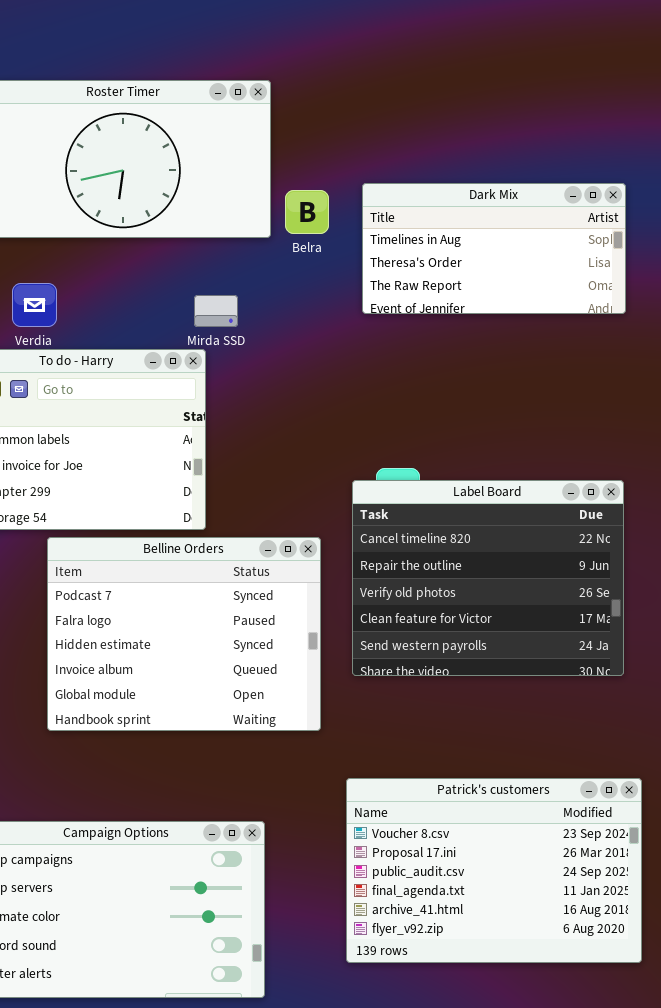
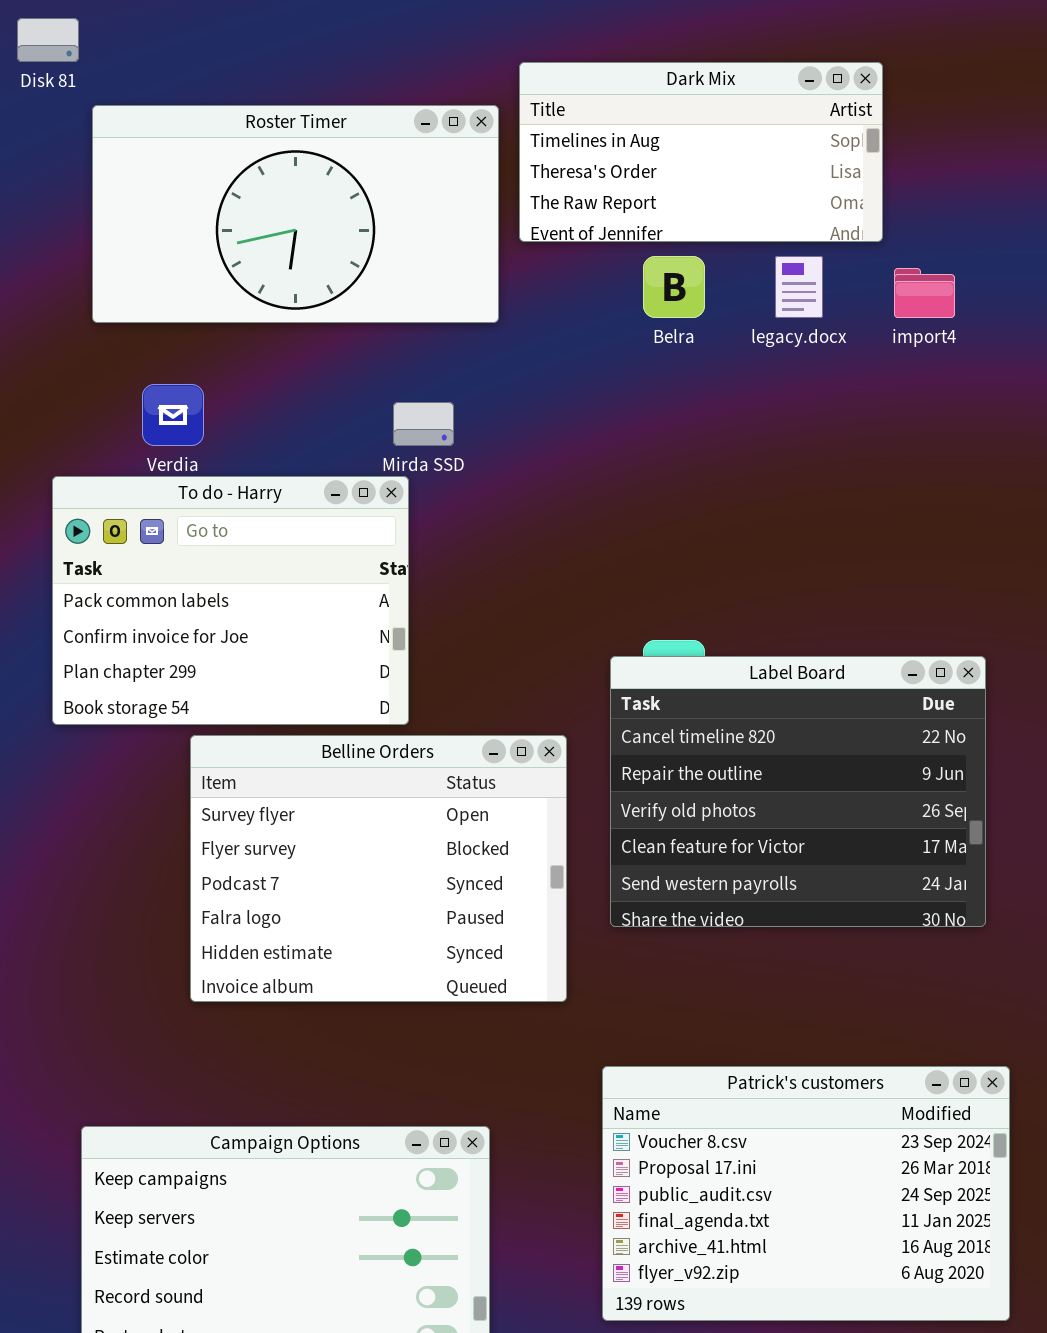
Dark Mix: [362,183,626,314] -> [519,62,883,242], moved
Belra: [285,190,329,234] -> [643,256,705,318], moved
Belline Orders: [47,537,321,731] -> [190,735,567,1002], scrolled up 2 rows

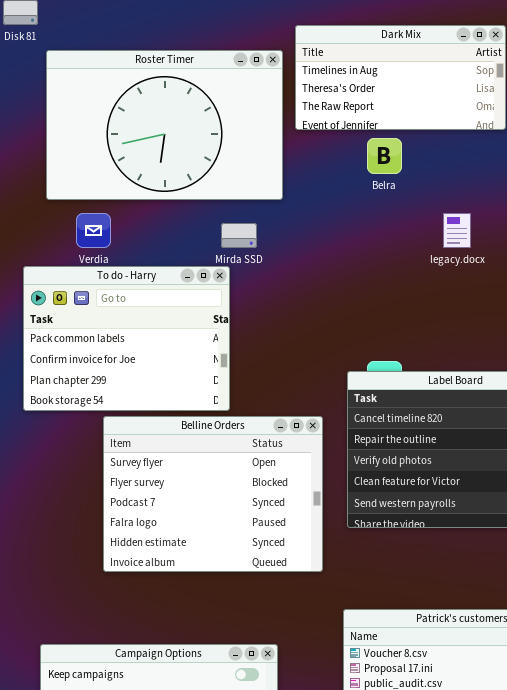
Roster Timer: [92,105,499,323] -> [46,50,283,200], resized
legacy.docx: [775,256,823,318] -> [443,213,471,248], moved

